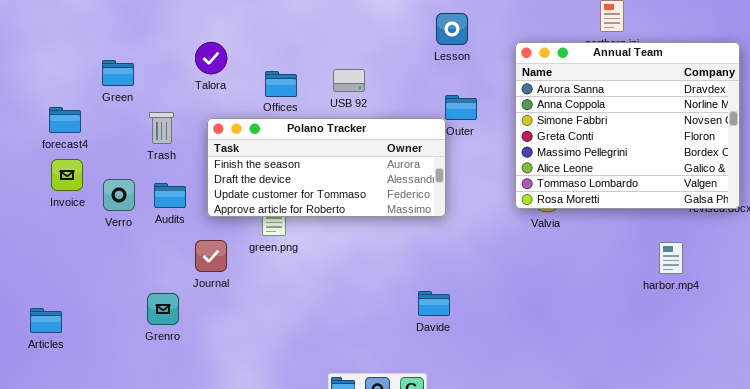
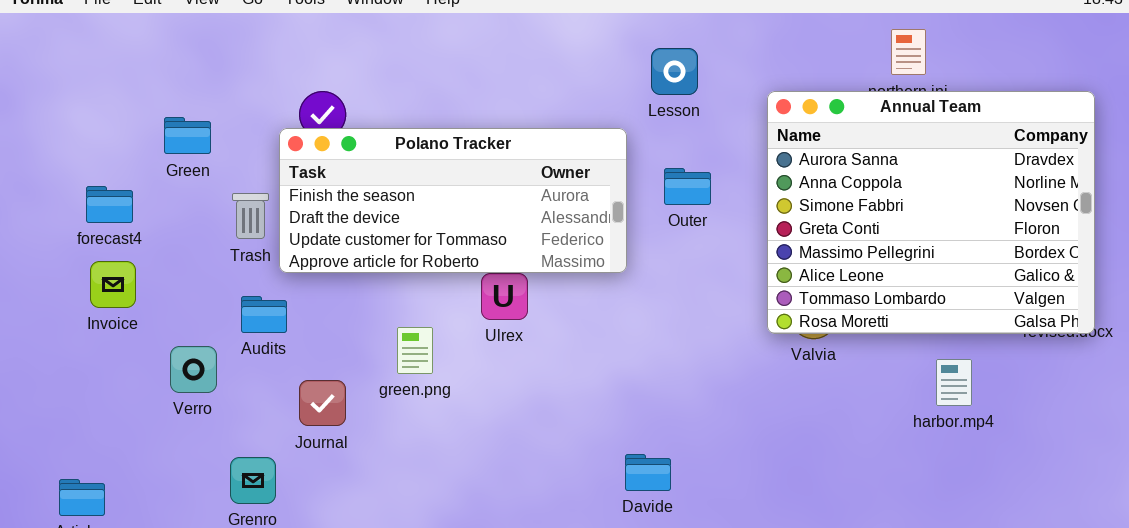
Polano Tracker: [207,118,446,217] -> [279,128,627,273], moved
Verro: [103,179,135,211] -> [170,346,217,393], moved
harbor.mp4: [659,242,683,274] -> [936,359,972,406], moved

